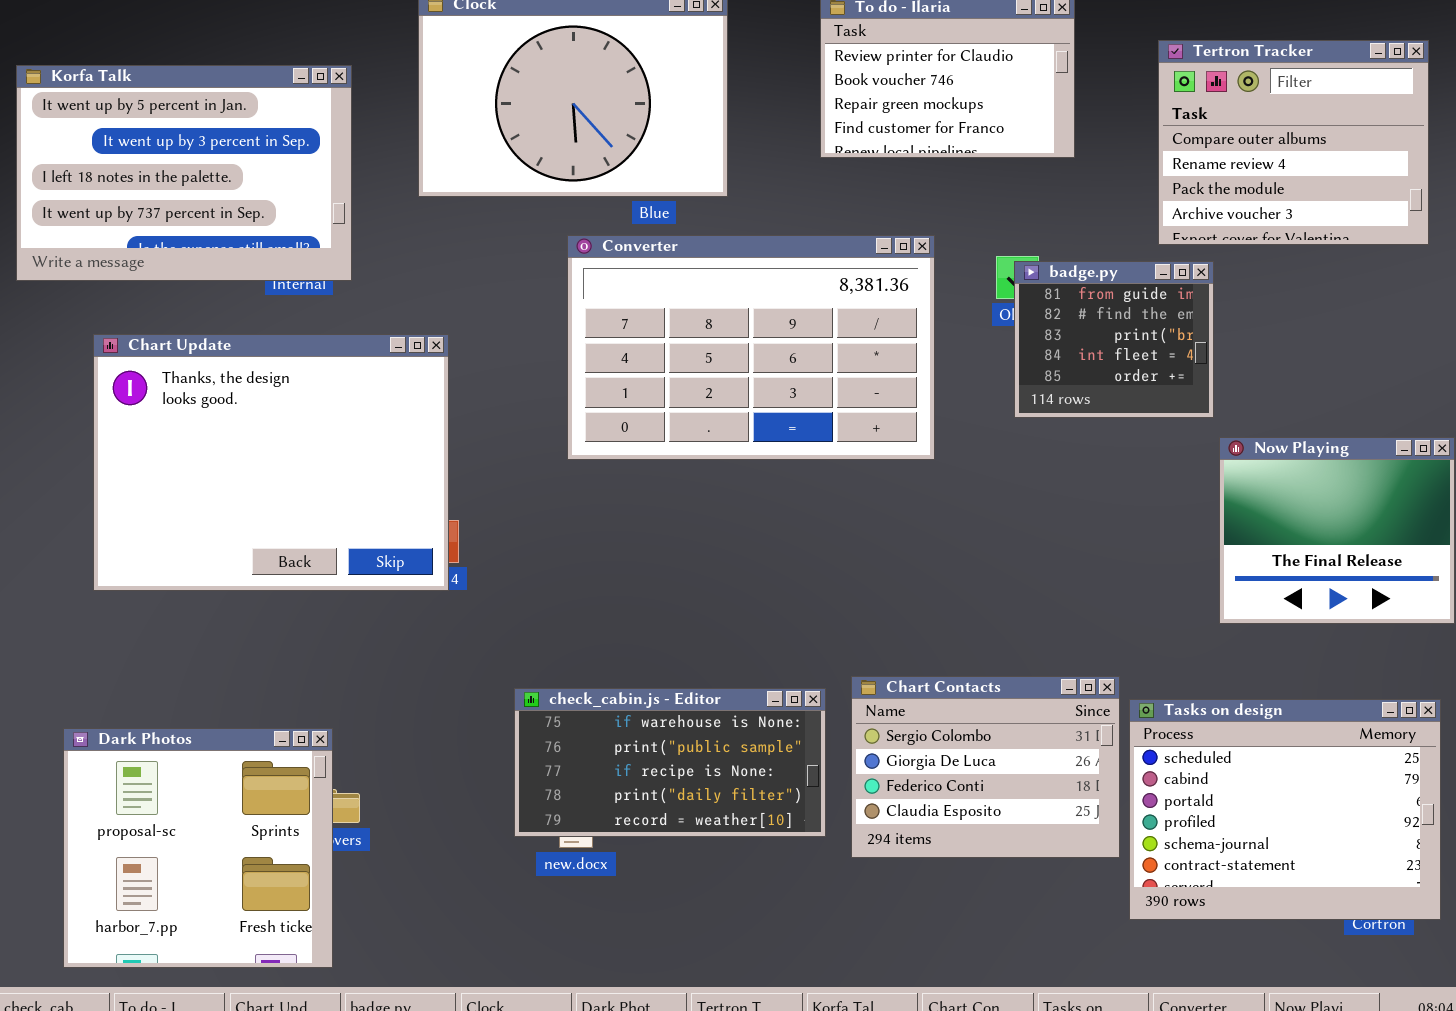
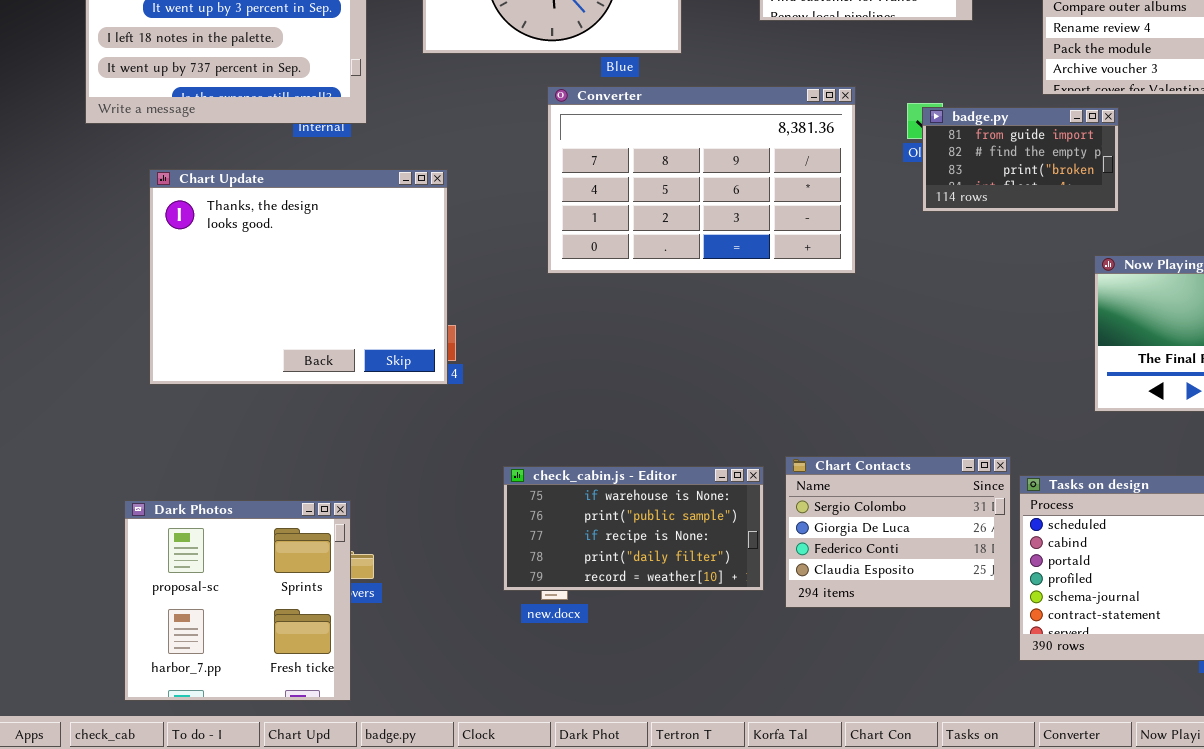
badge.py: [1014,261,1214,418] -> [922,107,1119,212], resized

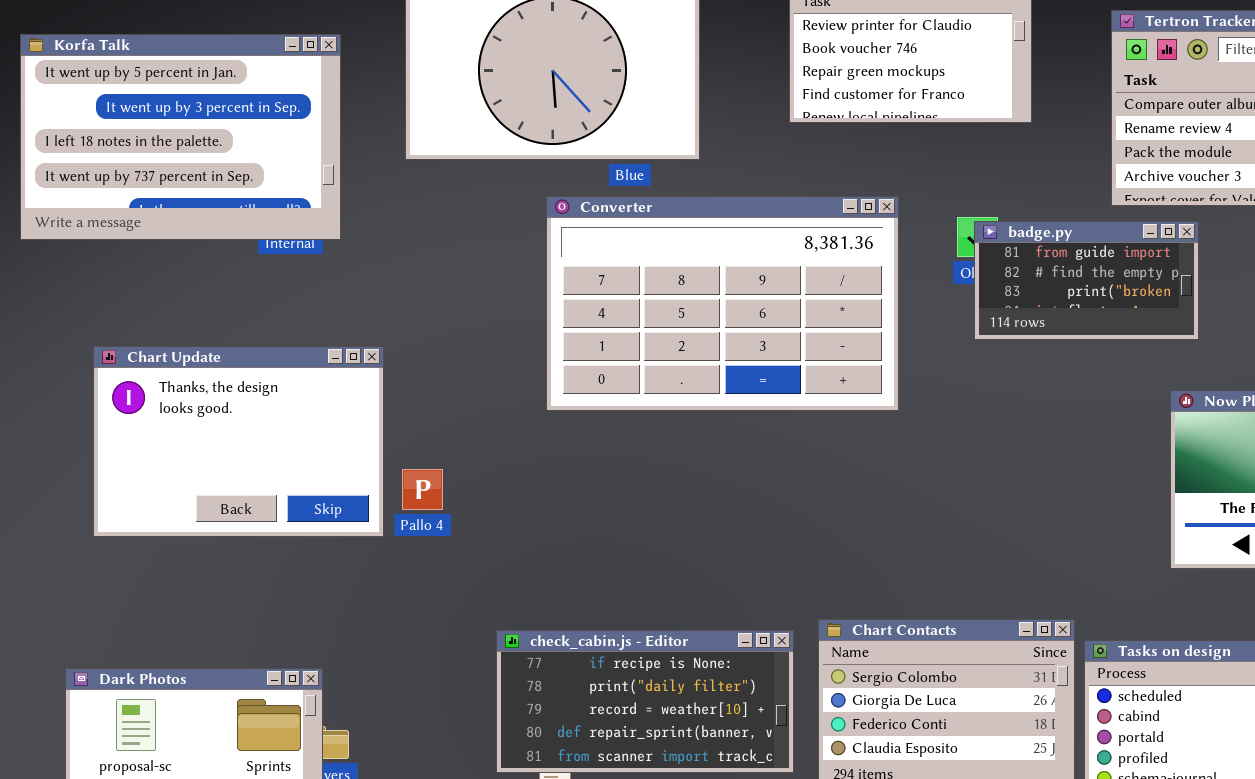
Chart Update: [149,169,448,385] -> [93,346,384,537], resized
check_cabin.js - Editor: [503,466,764,591] -> [496,630,794,773], scrolled down 2 rows

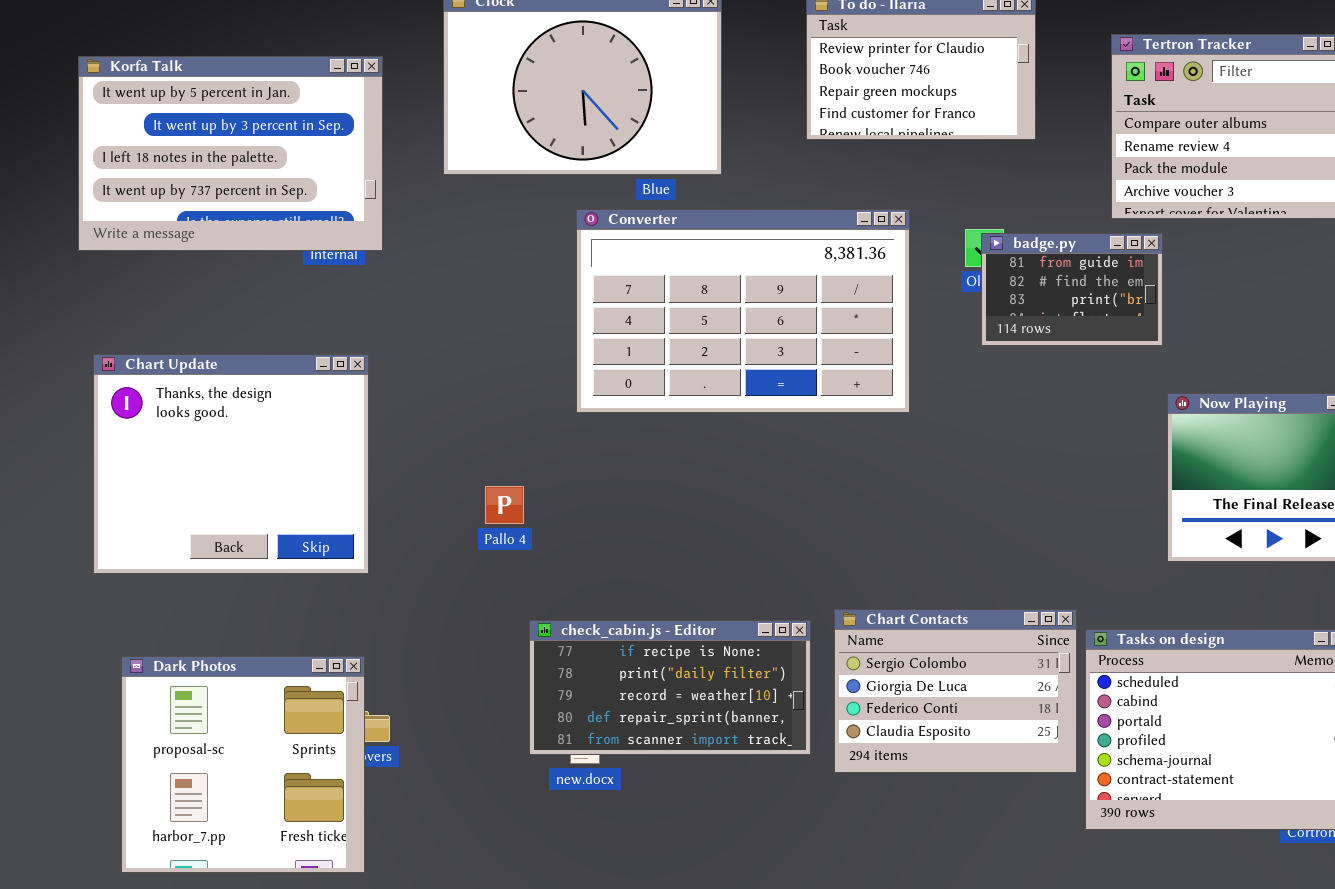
badge.py: [974,221,1199,340] -> [981,233,1163,346], resized
Chart Update: [93,346,384,537] -> [93,354,369,574], moved, resized
Pallo 4: [402,469,443,510] -> [485,486,524,524], moved

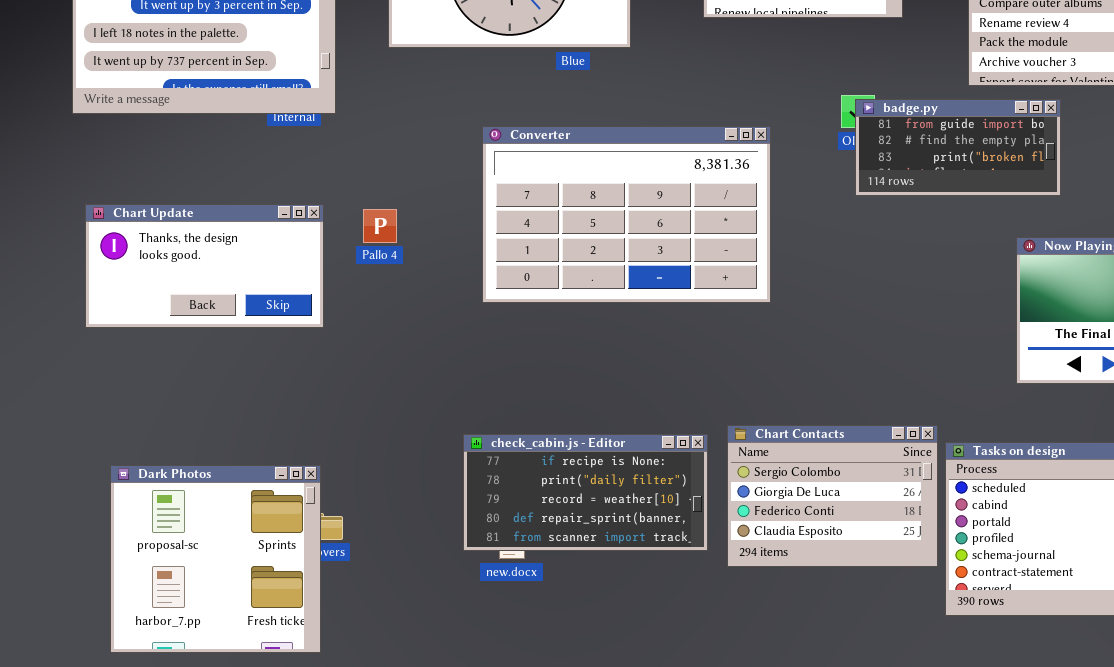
Converter: [576,209,910,413] -> [482,126,771,303], moved
badge.py: [981,233,1163,346] -> [855,99,1061,196], resized
Chart Update: [93,354,369,574] -> [85,204,324,328], resized
Pallo 4: [485,486,524,524] -> [363,209,397,243], moved

